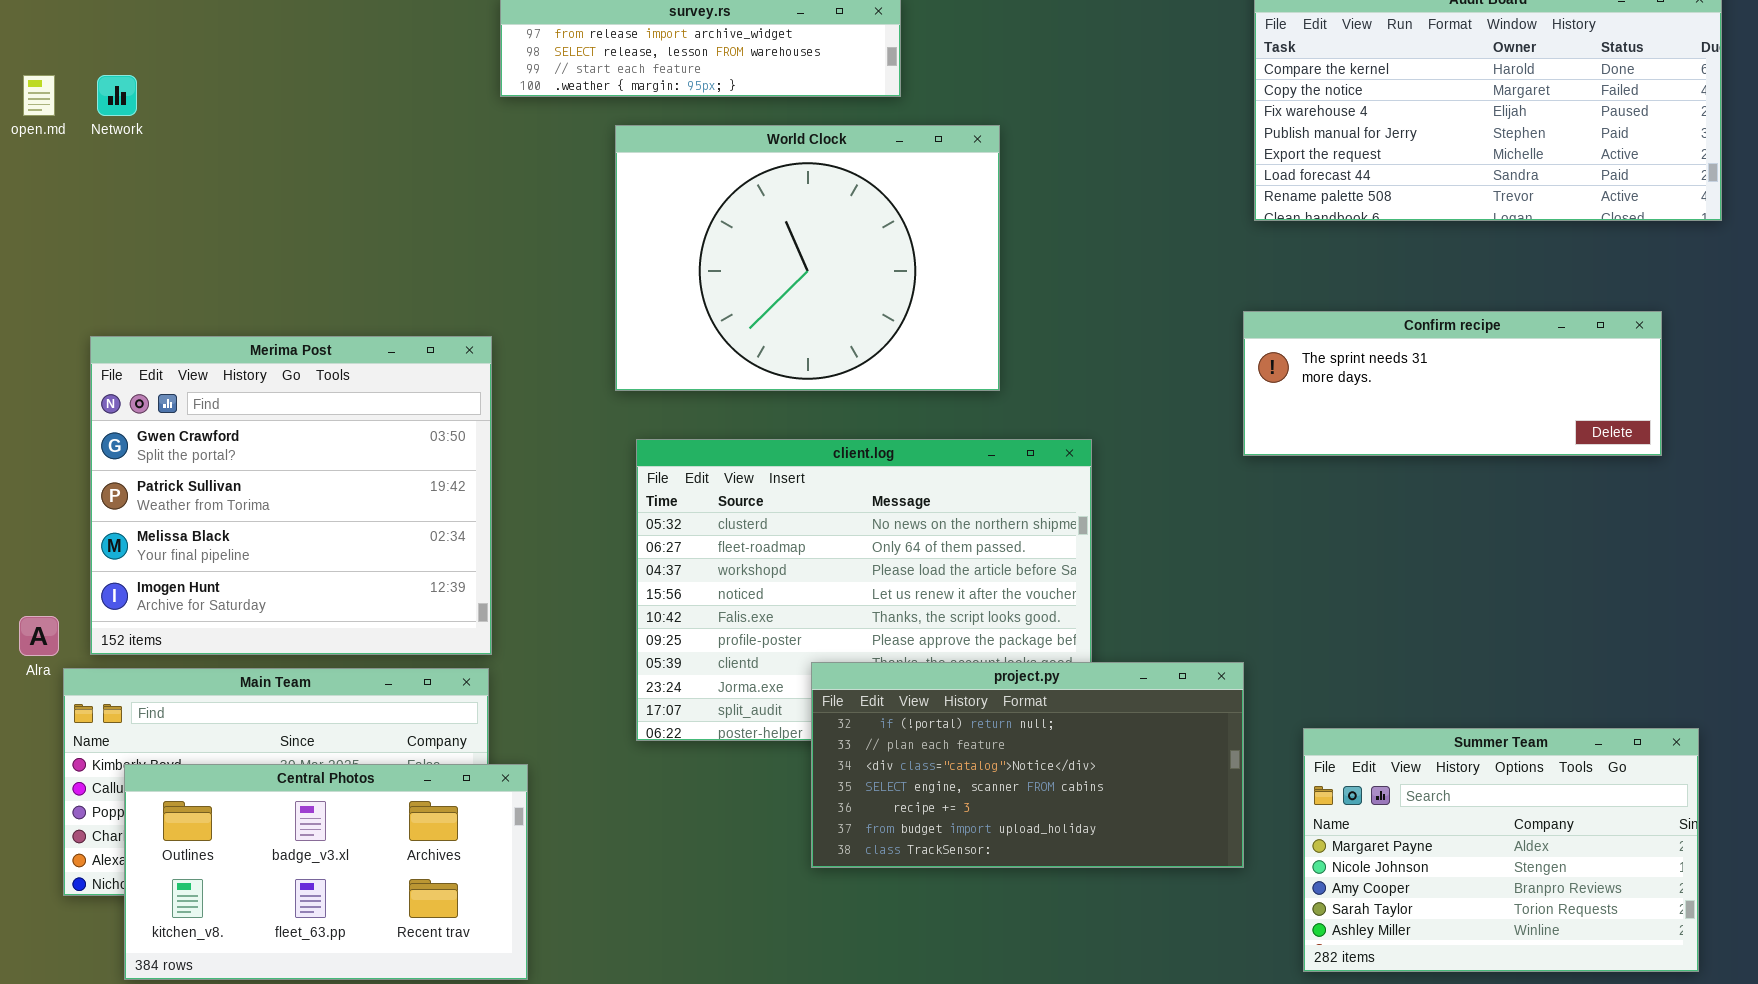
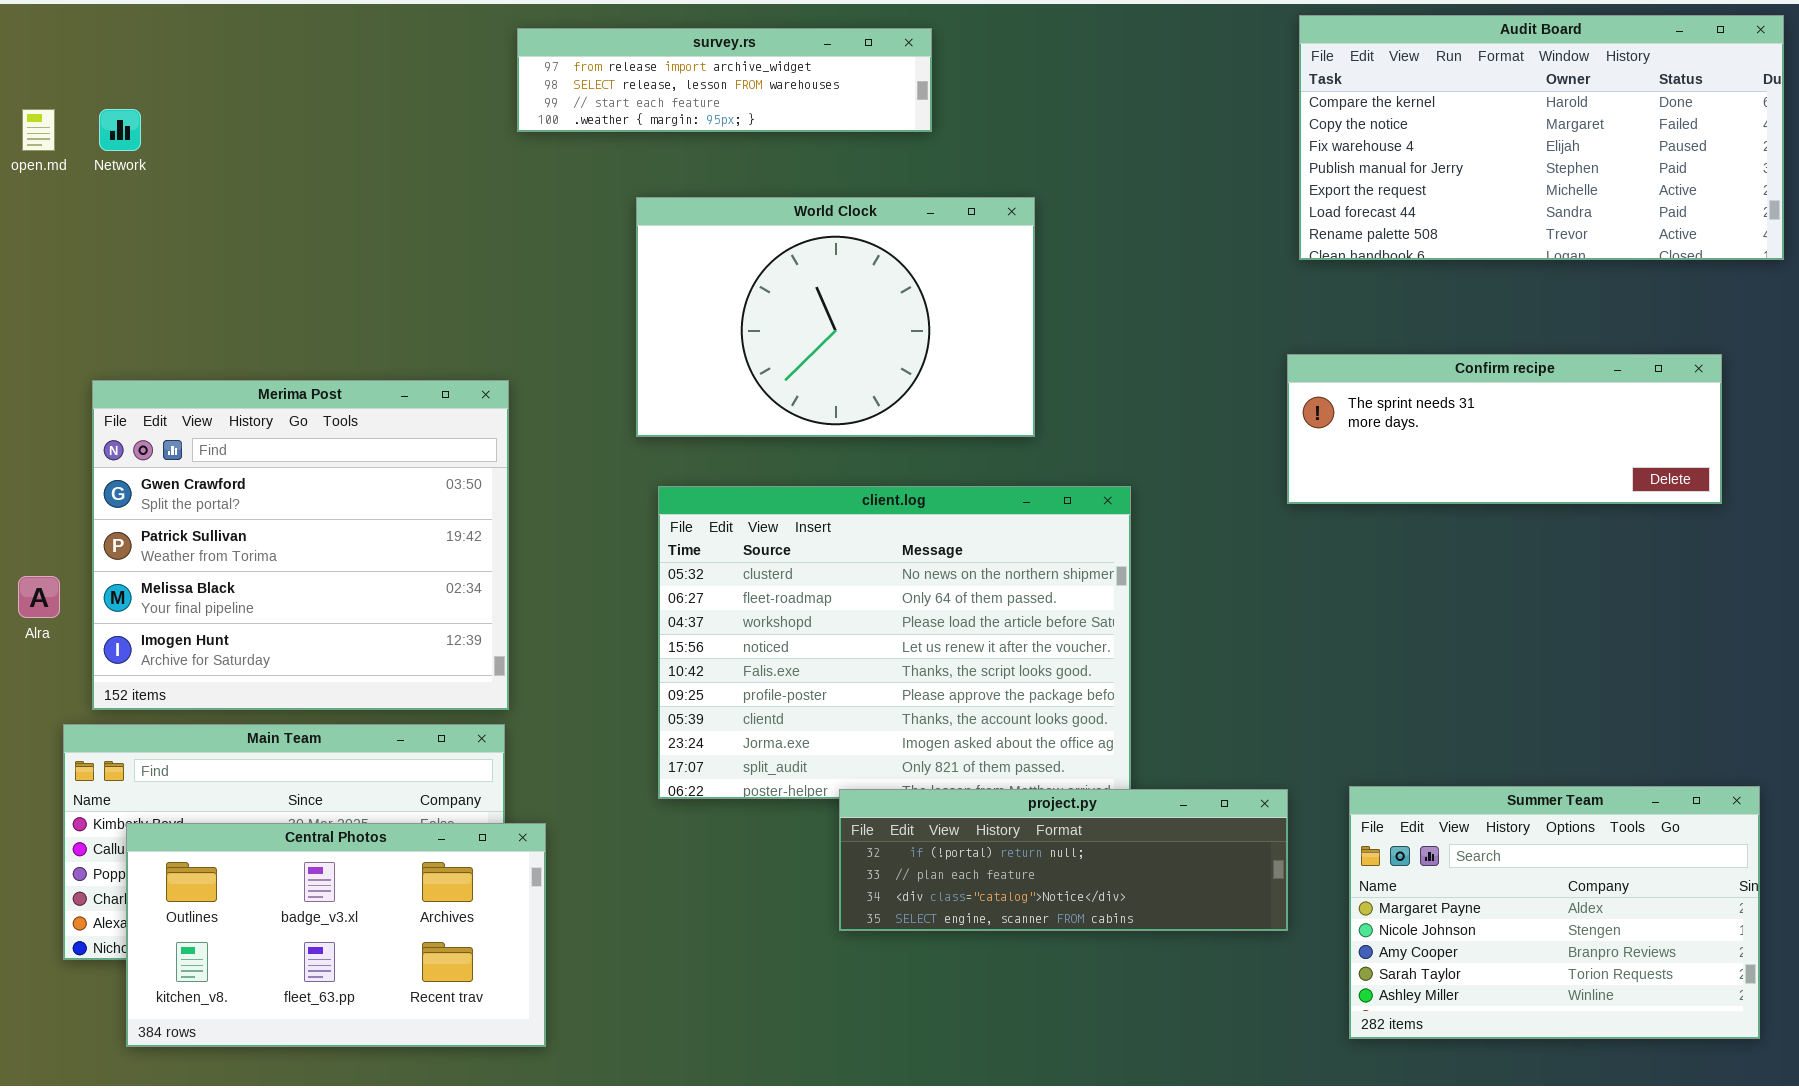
World Clock: [615,125,1000,391] -> [636,197,1035,437], resized
Alra: [19,616,59,656] -> [18,576,60,618], moved
project.py: [811,662,1244,868] -> [839,789,1288,931], resized

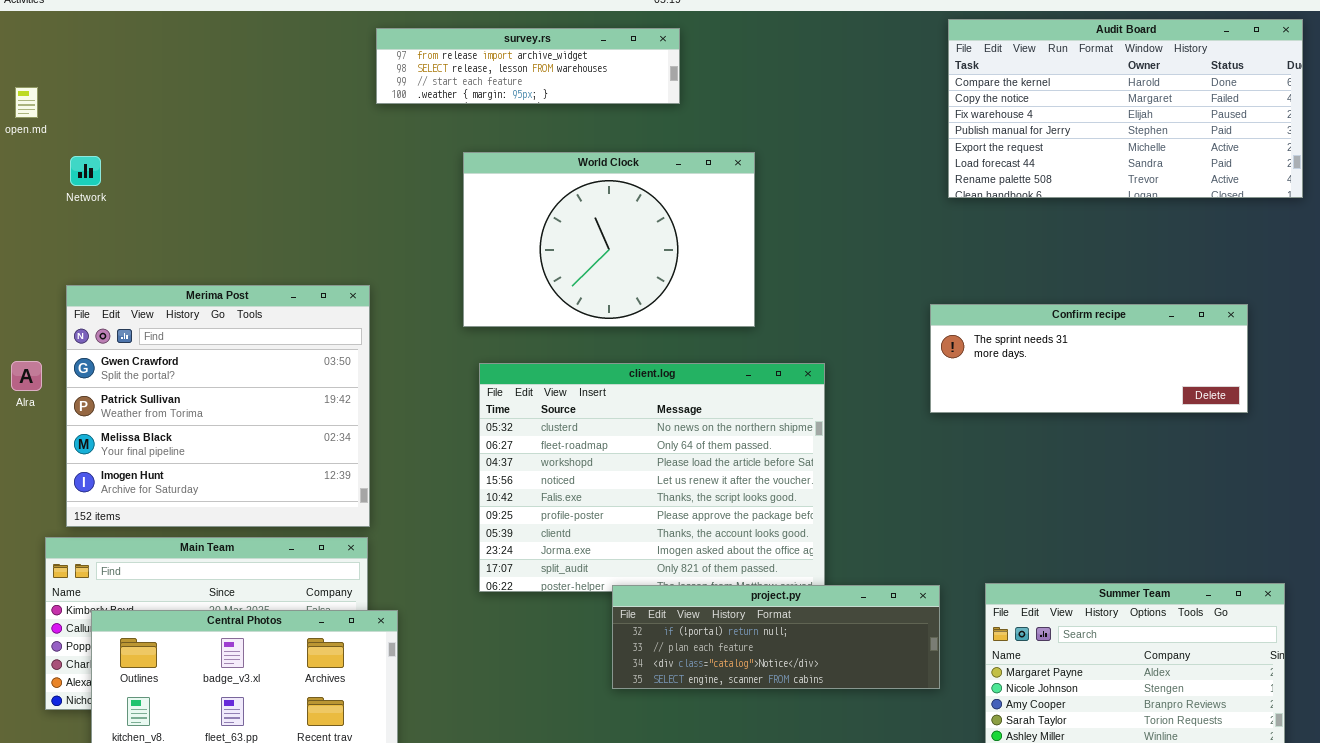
Network: [99,109,141,151] -> [70,156,101,186], moved
Confirm recipe: [1287,354,1722,504] -> [930,304,1248,413], moved
Alra: [18,576,60,618] -> [11,361,42,391], moved

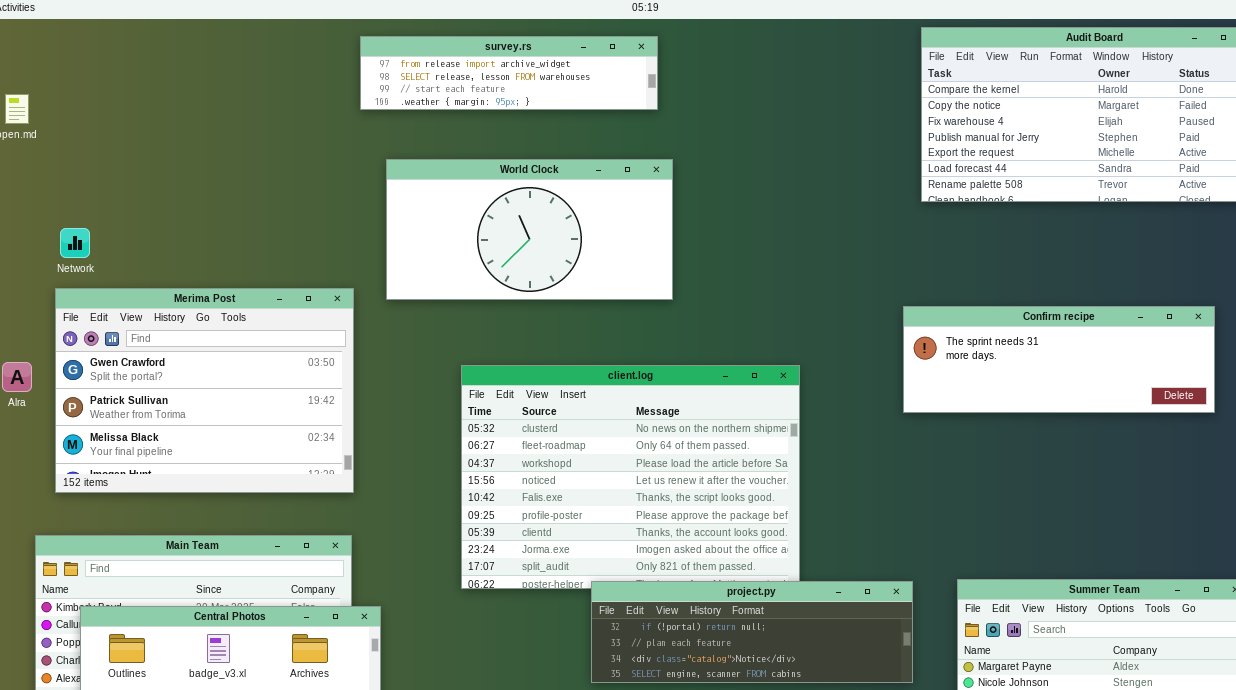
World Clock: [463,152,755,327] -> [386,159,673,300], moved, resized
Network: [70,156,101,186] -> [60,228,90,258], moved
Merima Post: [66,285,370,527] -> [55,288,354,493], resized

